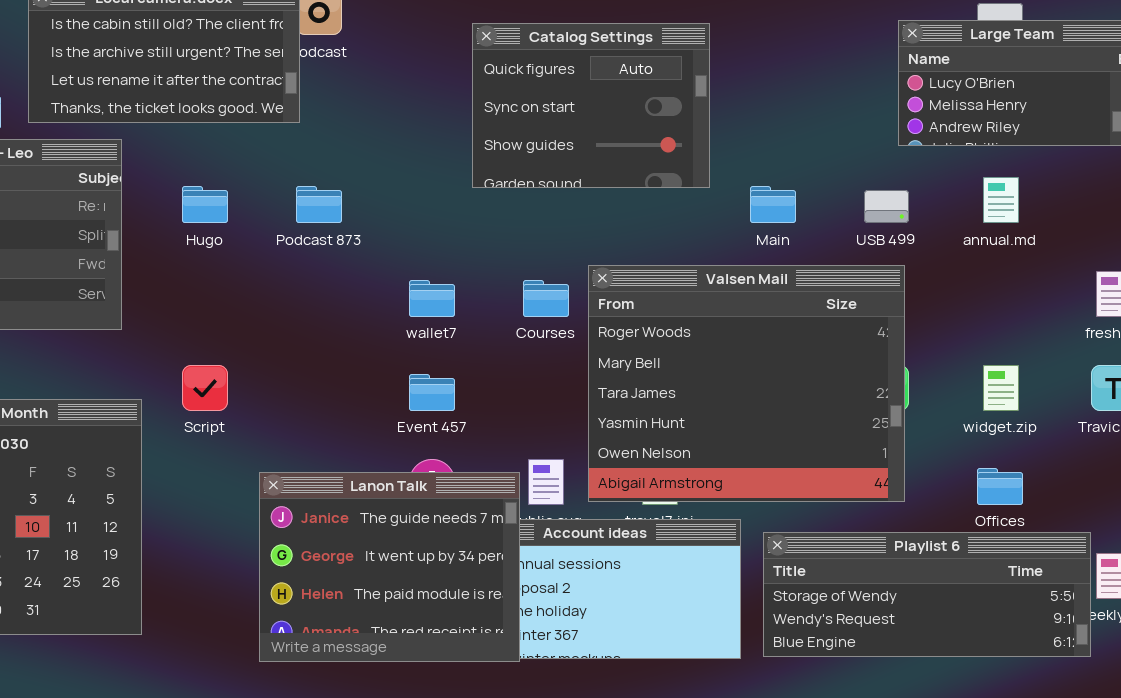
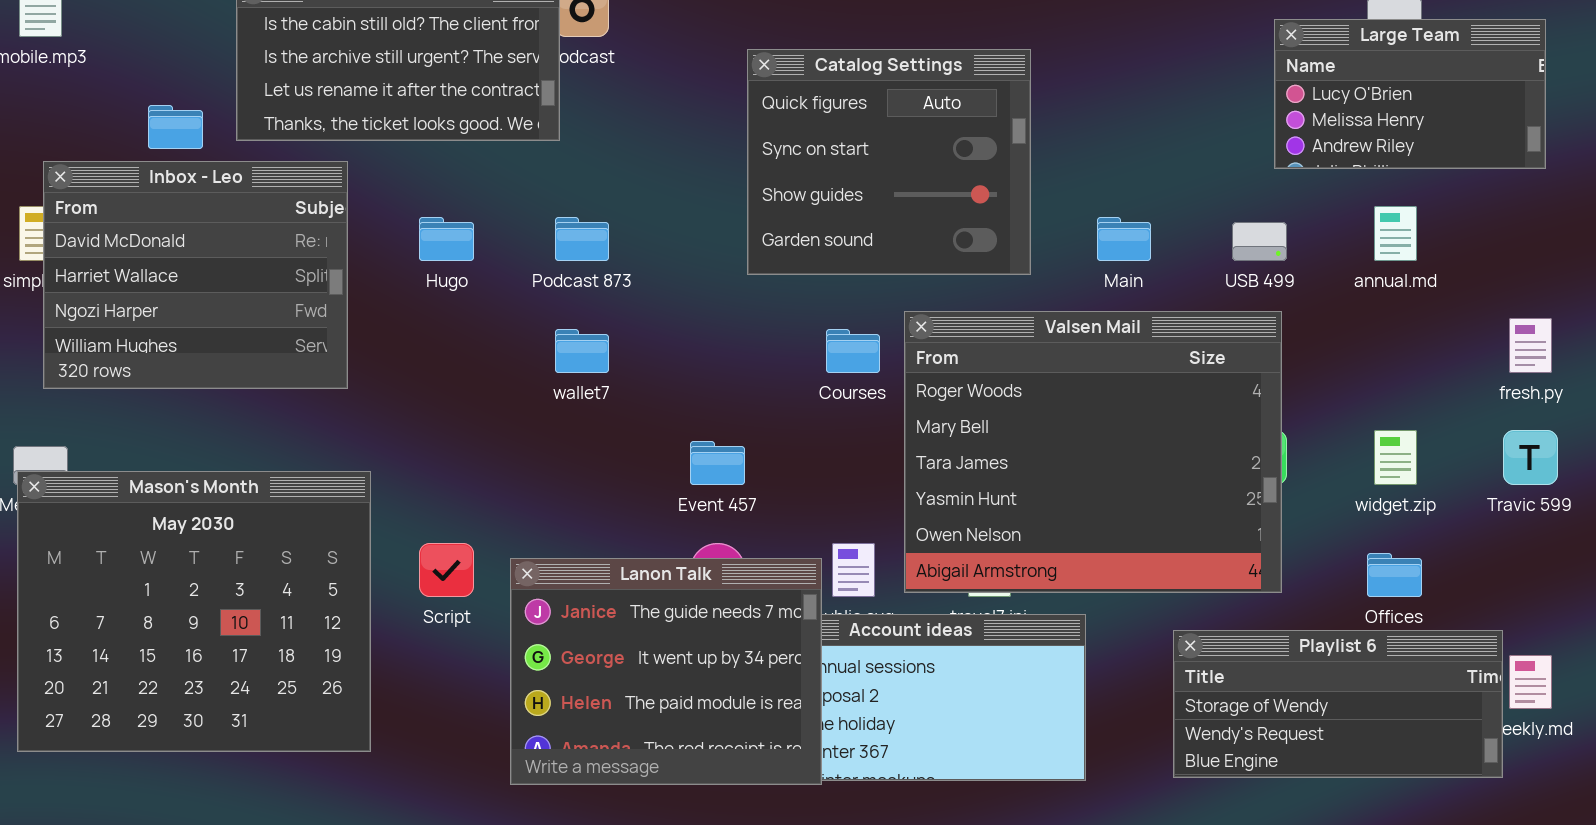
Catalog Settings: [472,23,710,188] -> [747,49,1031,275], moved, resized
wallet7: [409,280,455,317] -> [555,329,609,373], moved
Script: [182,365,228,411] -> [419,543,474,597], moved
Playlist 6: [763,532,1091,657] -> [1173,630,1503,778], resized

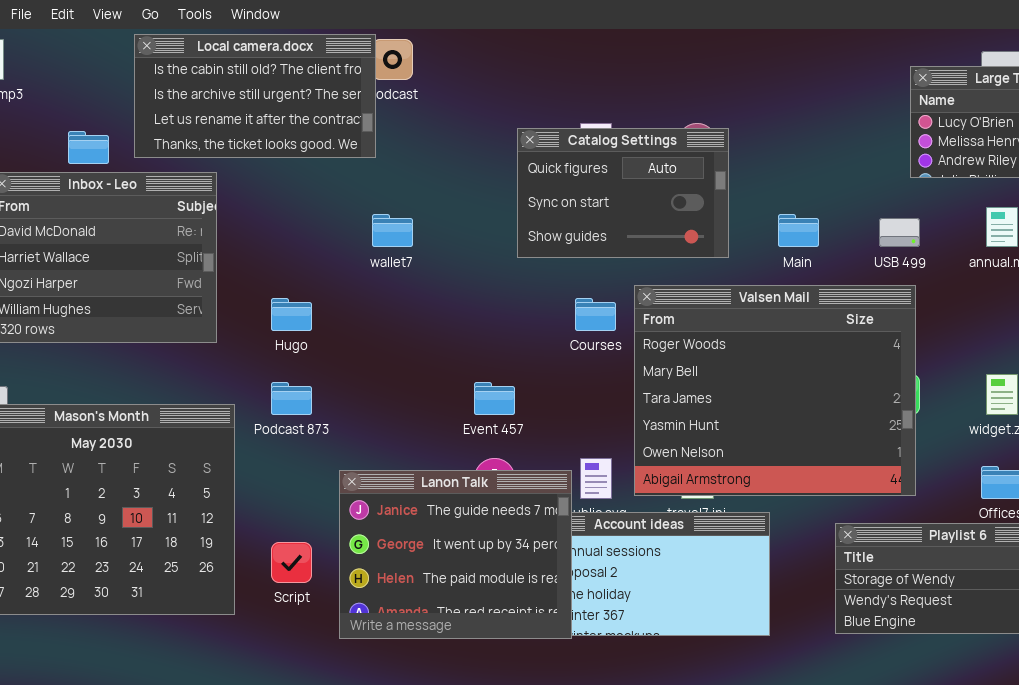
Catalog Settings: [747,49,1031,275] -> [517,128,729,258], resized
Hugo: [419,217,474,261] -> [271,298,312,331], moved
Podcast 873: [555,217,609,261] -> [271,382,312,415], moved
wallet7: [555,329,609,373] -> [372,214,413,247], moved
Script: [419,543,474,597] -> [271,542,312,583], moved

